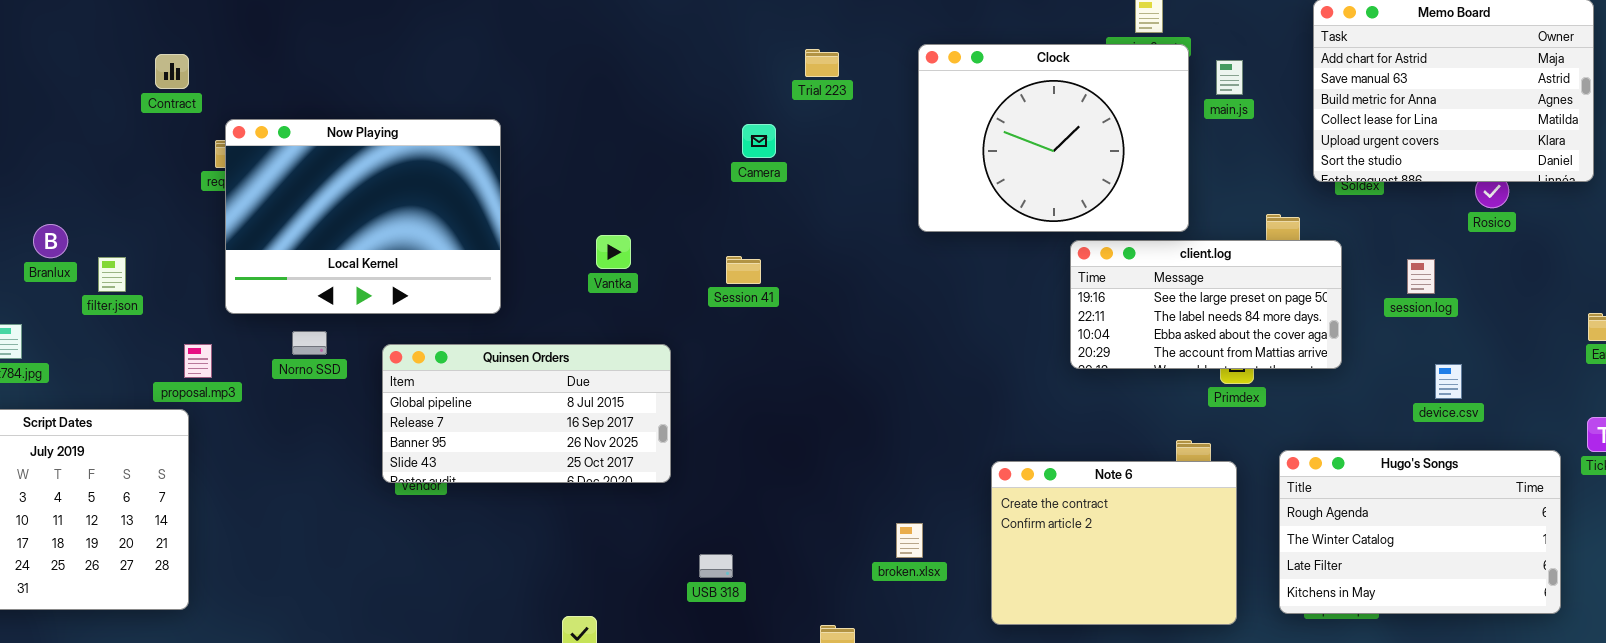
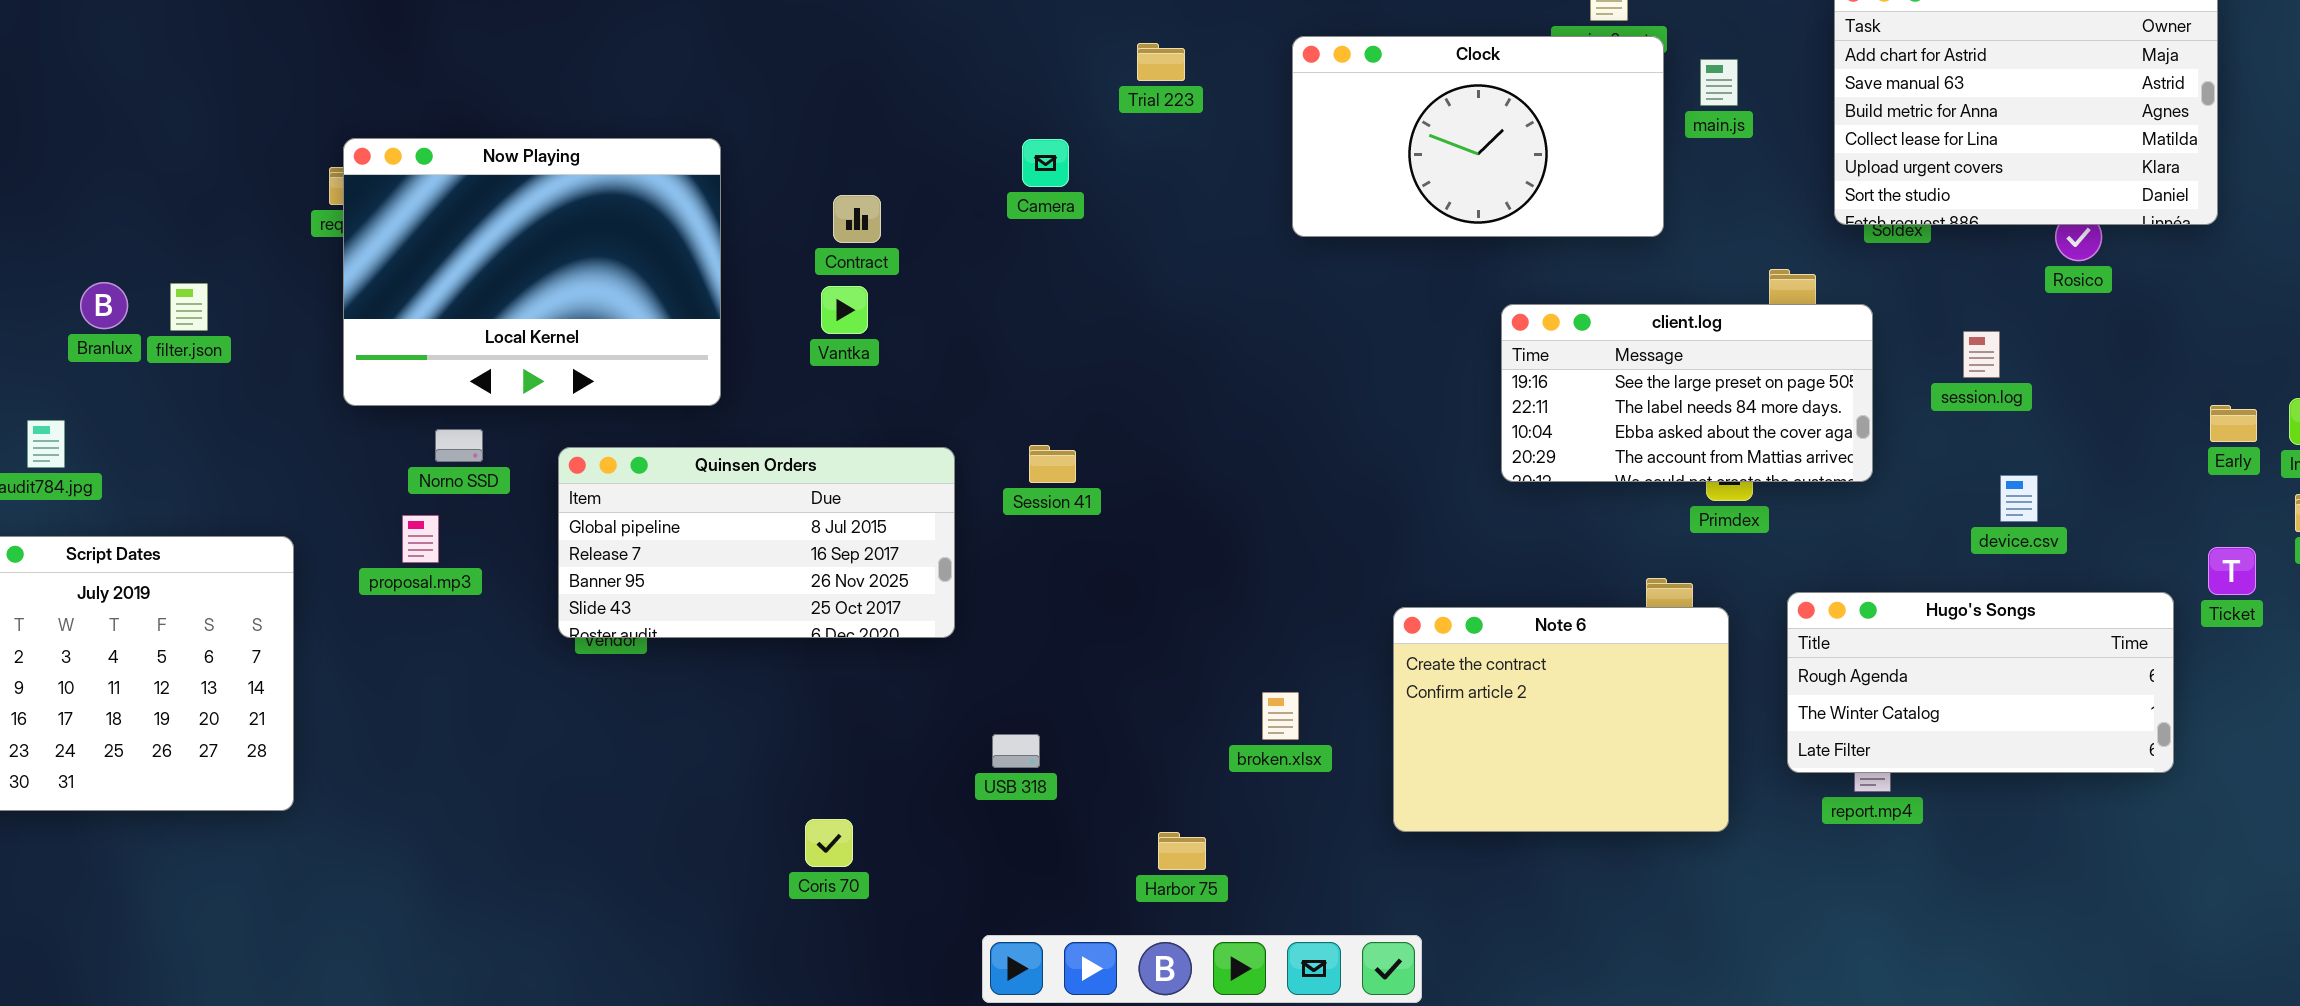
Clock: [918,44,1189,232] -> [1292,36,1664,237], resized
Contract: [155,54,189,89] -> [833,195,881,243], moved
Camera: [742,124,776,158] -> [1022,139,1069,187], moved
Vantka: [596,235,631,269] -> [821,286,868,334], moved
Session 41: [726,256,761,284] -> [1029,445,1076,483], moved
filter.json: [98,257,126,292] -> [170,283,208,331], moved
proposal.mp3: [184,344,212,378] -> [402,515,439,563], moved
Hugo's Songs: [1279,450,1561,614] -> [1787,592,2174,773], resized

